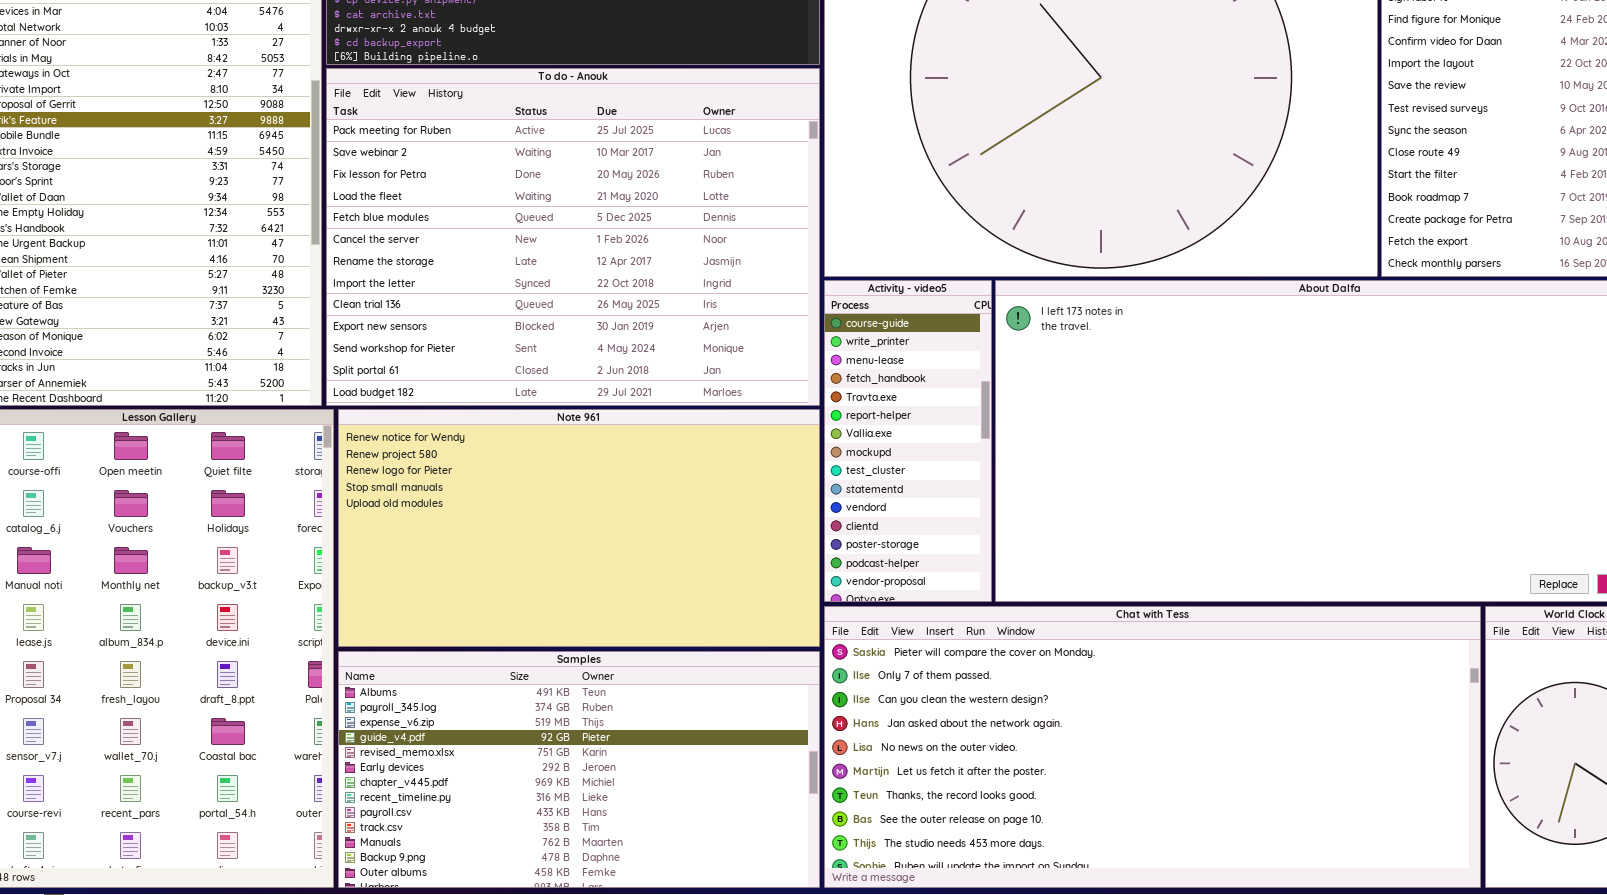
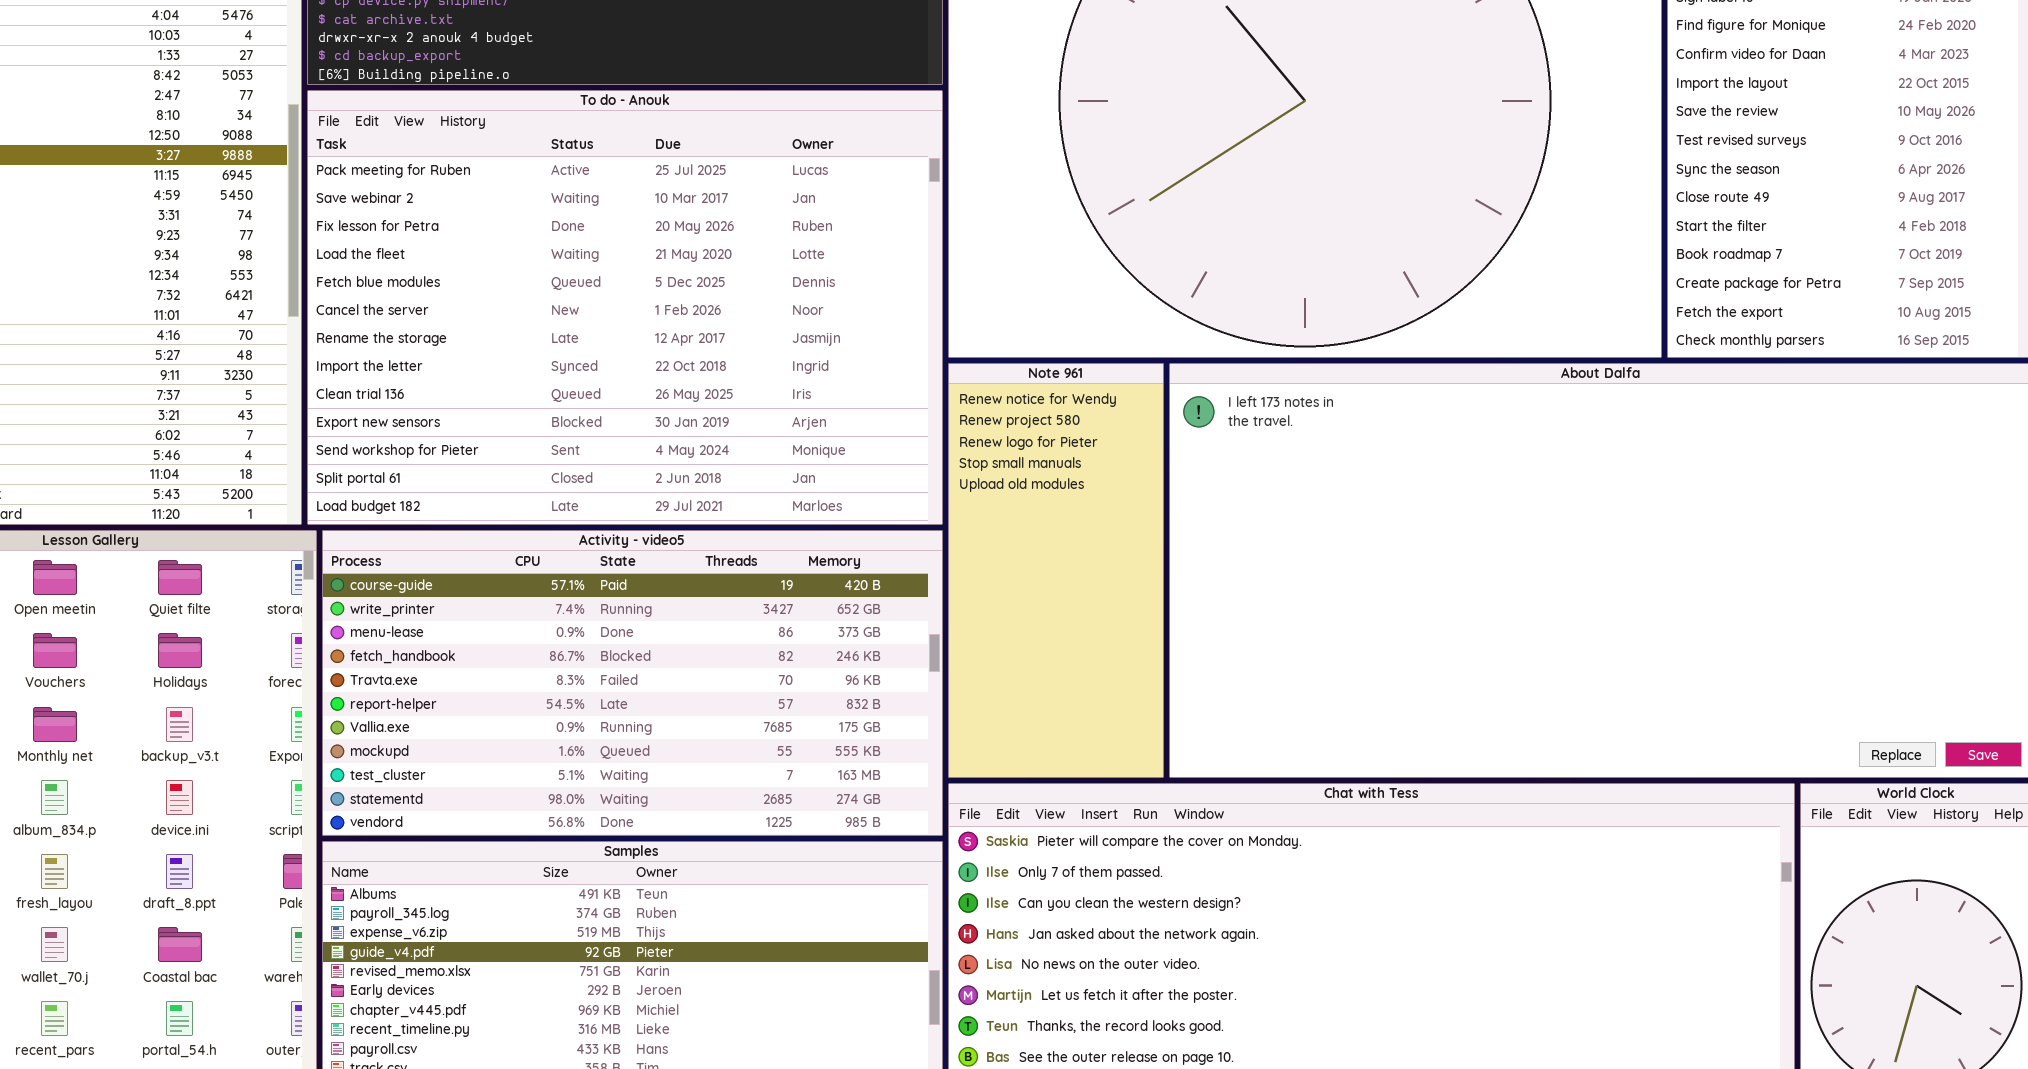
Activity - video5: [824,280,992,602] -> [322,530,943,836], moved, resized
Note 961: [338,409,820,647] -> [948,363,1164,778], moved, resized

